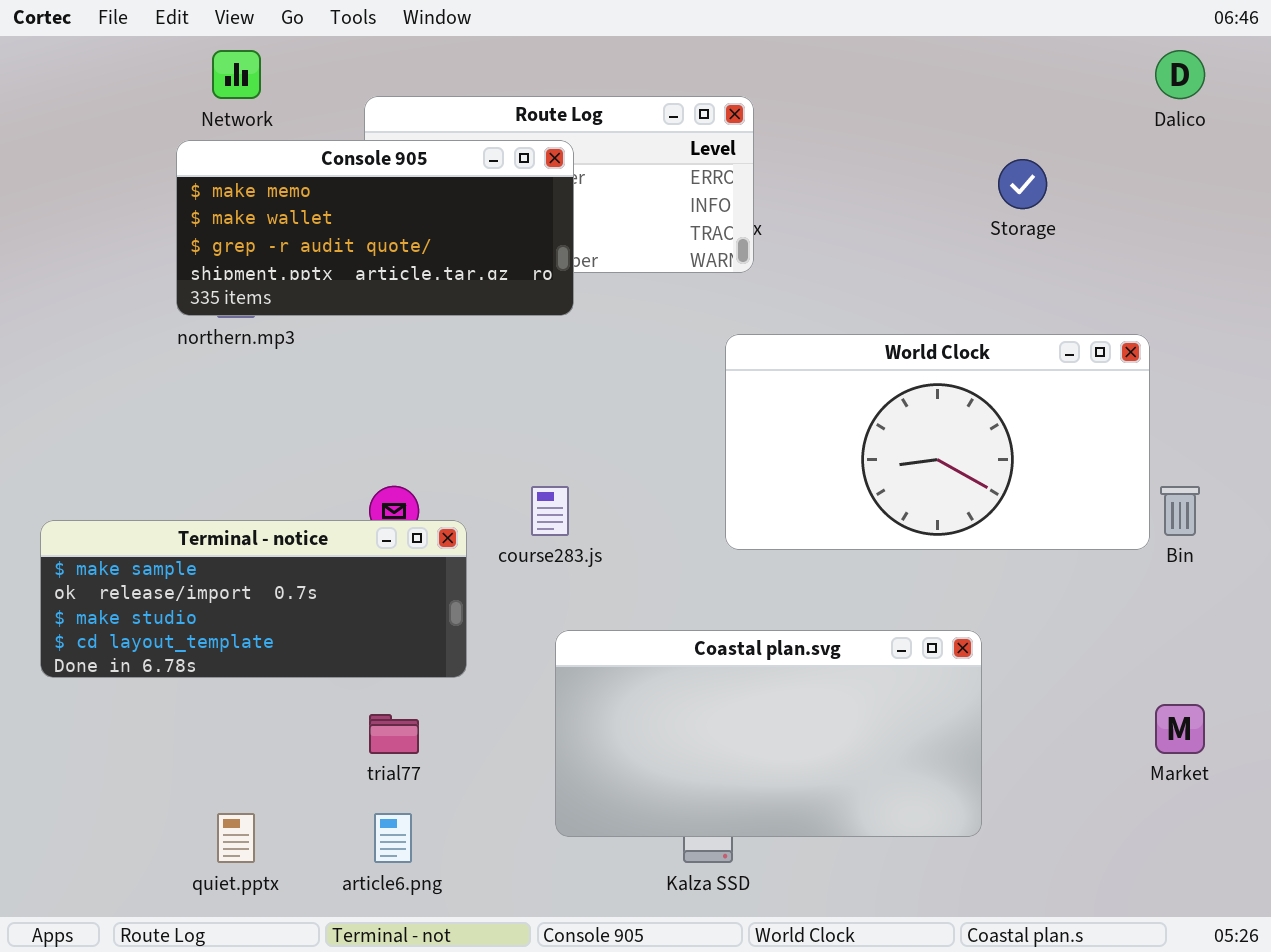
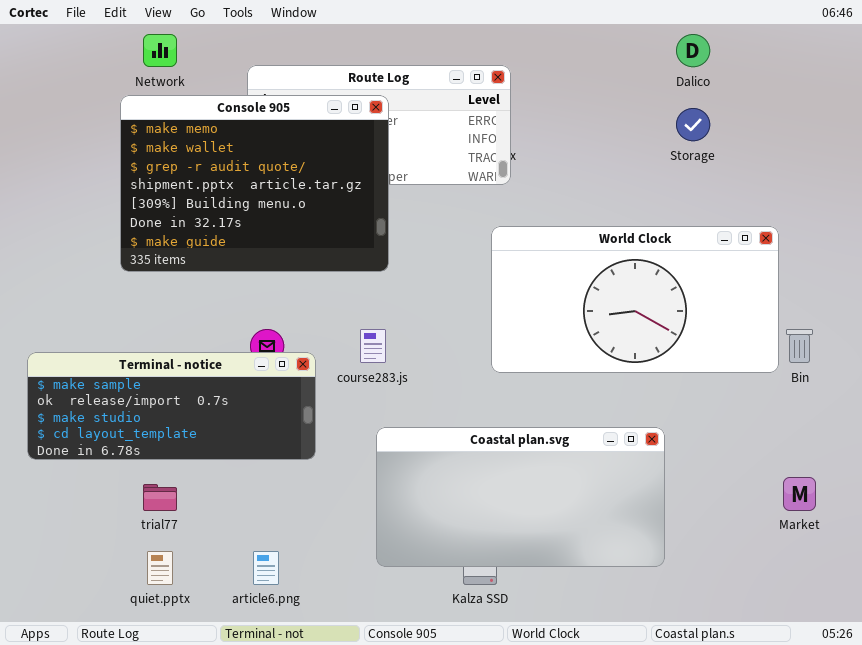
Dalico: [1155,50,1205,99] -> [676,34,710,67], moved
Console 905: [176,140,574,316] -> [120,95,389,272], resized
trial77: [369,714,419,754] -> [143,484,177,511], moved

